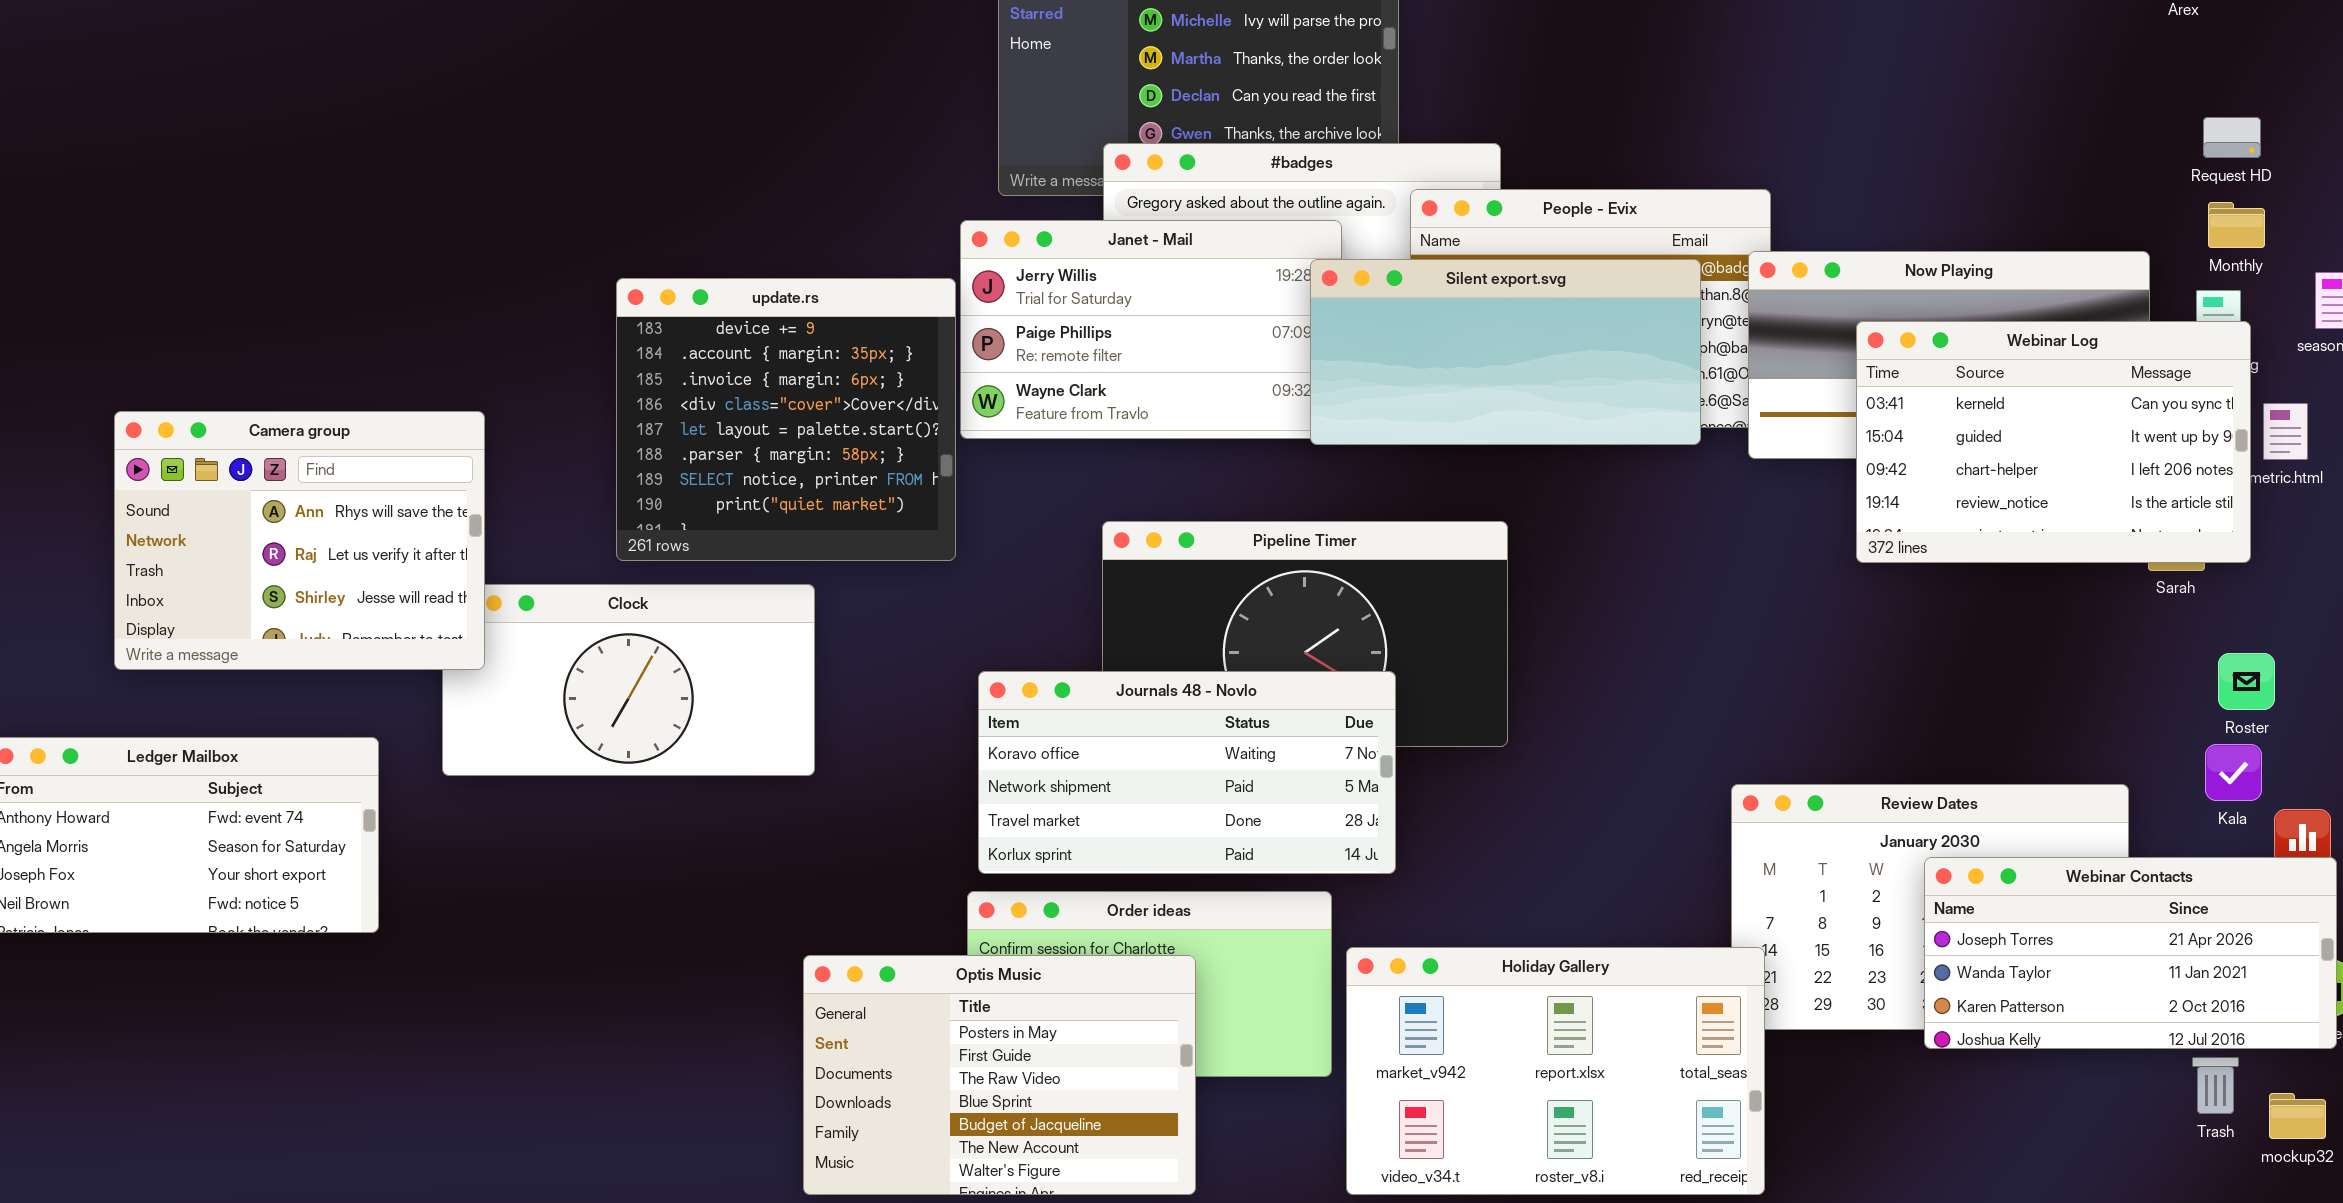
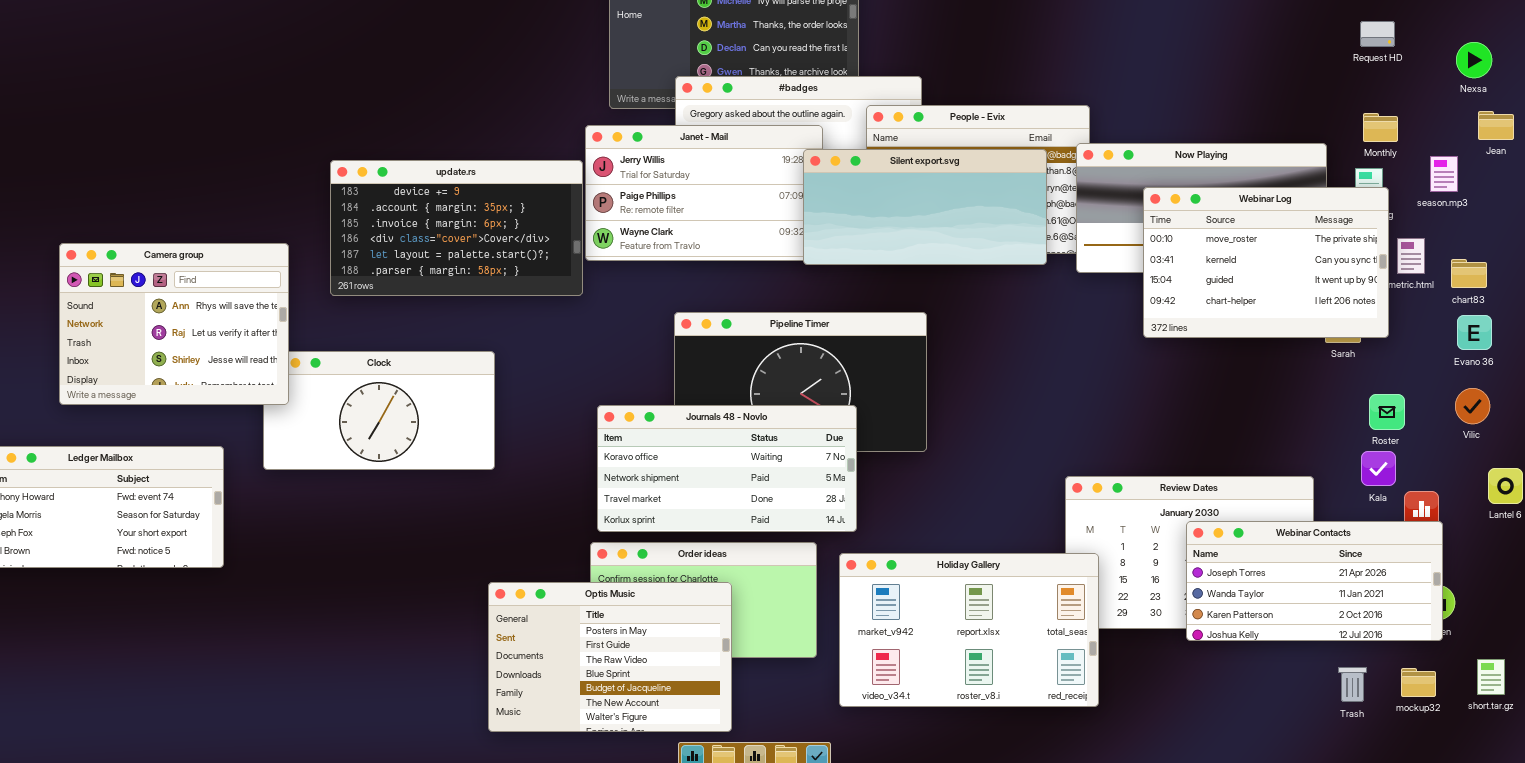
Request HD: [2203,117,2261,158] -> [1360,21,1395,47], moved
update.rs: [616,278,956,561] -> [330,160,583,296], resized
Webinar Log: [1856,321,2251,563] -> [1143,187,1389,338], scrolled up 1 row
Holiday Gallery: [1346,947,1765,1195] -> [839,553,1099,707], moved
Trash: [2192,1057,2239,1114] -> [1338,667,1367,702], moved

